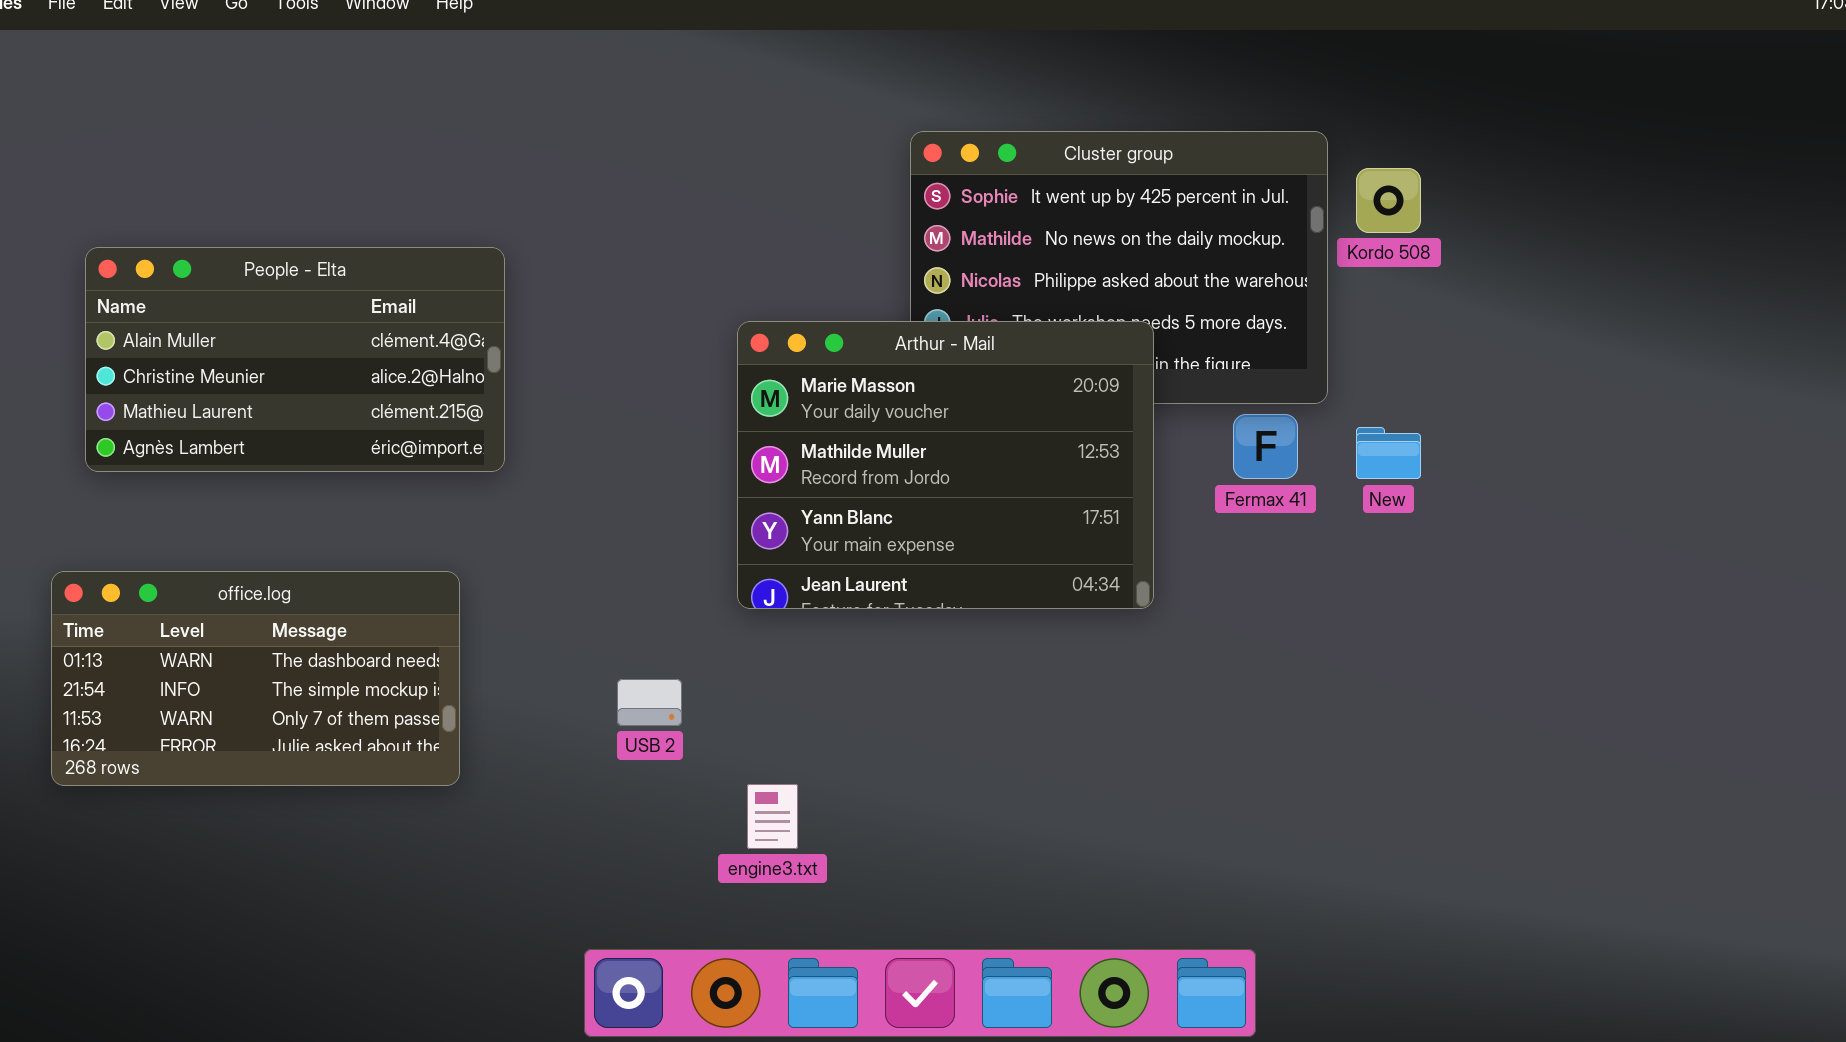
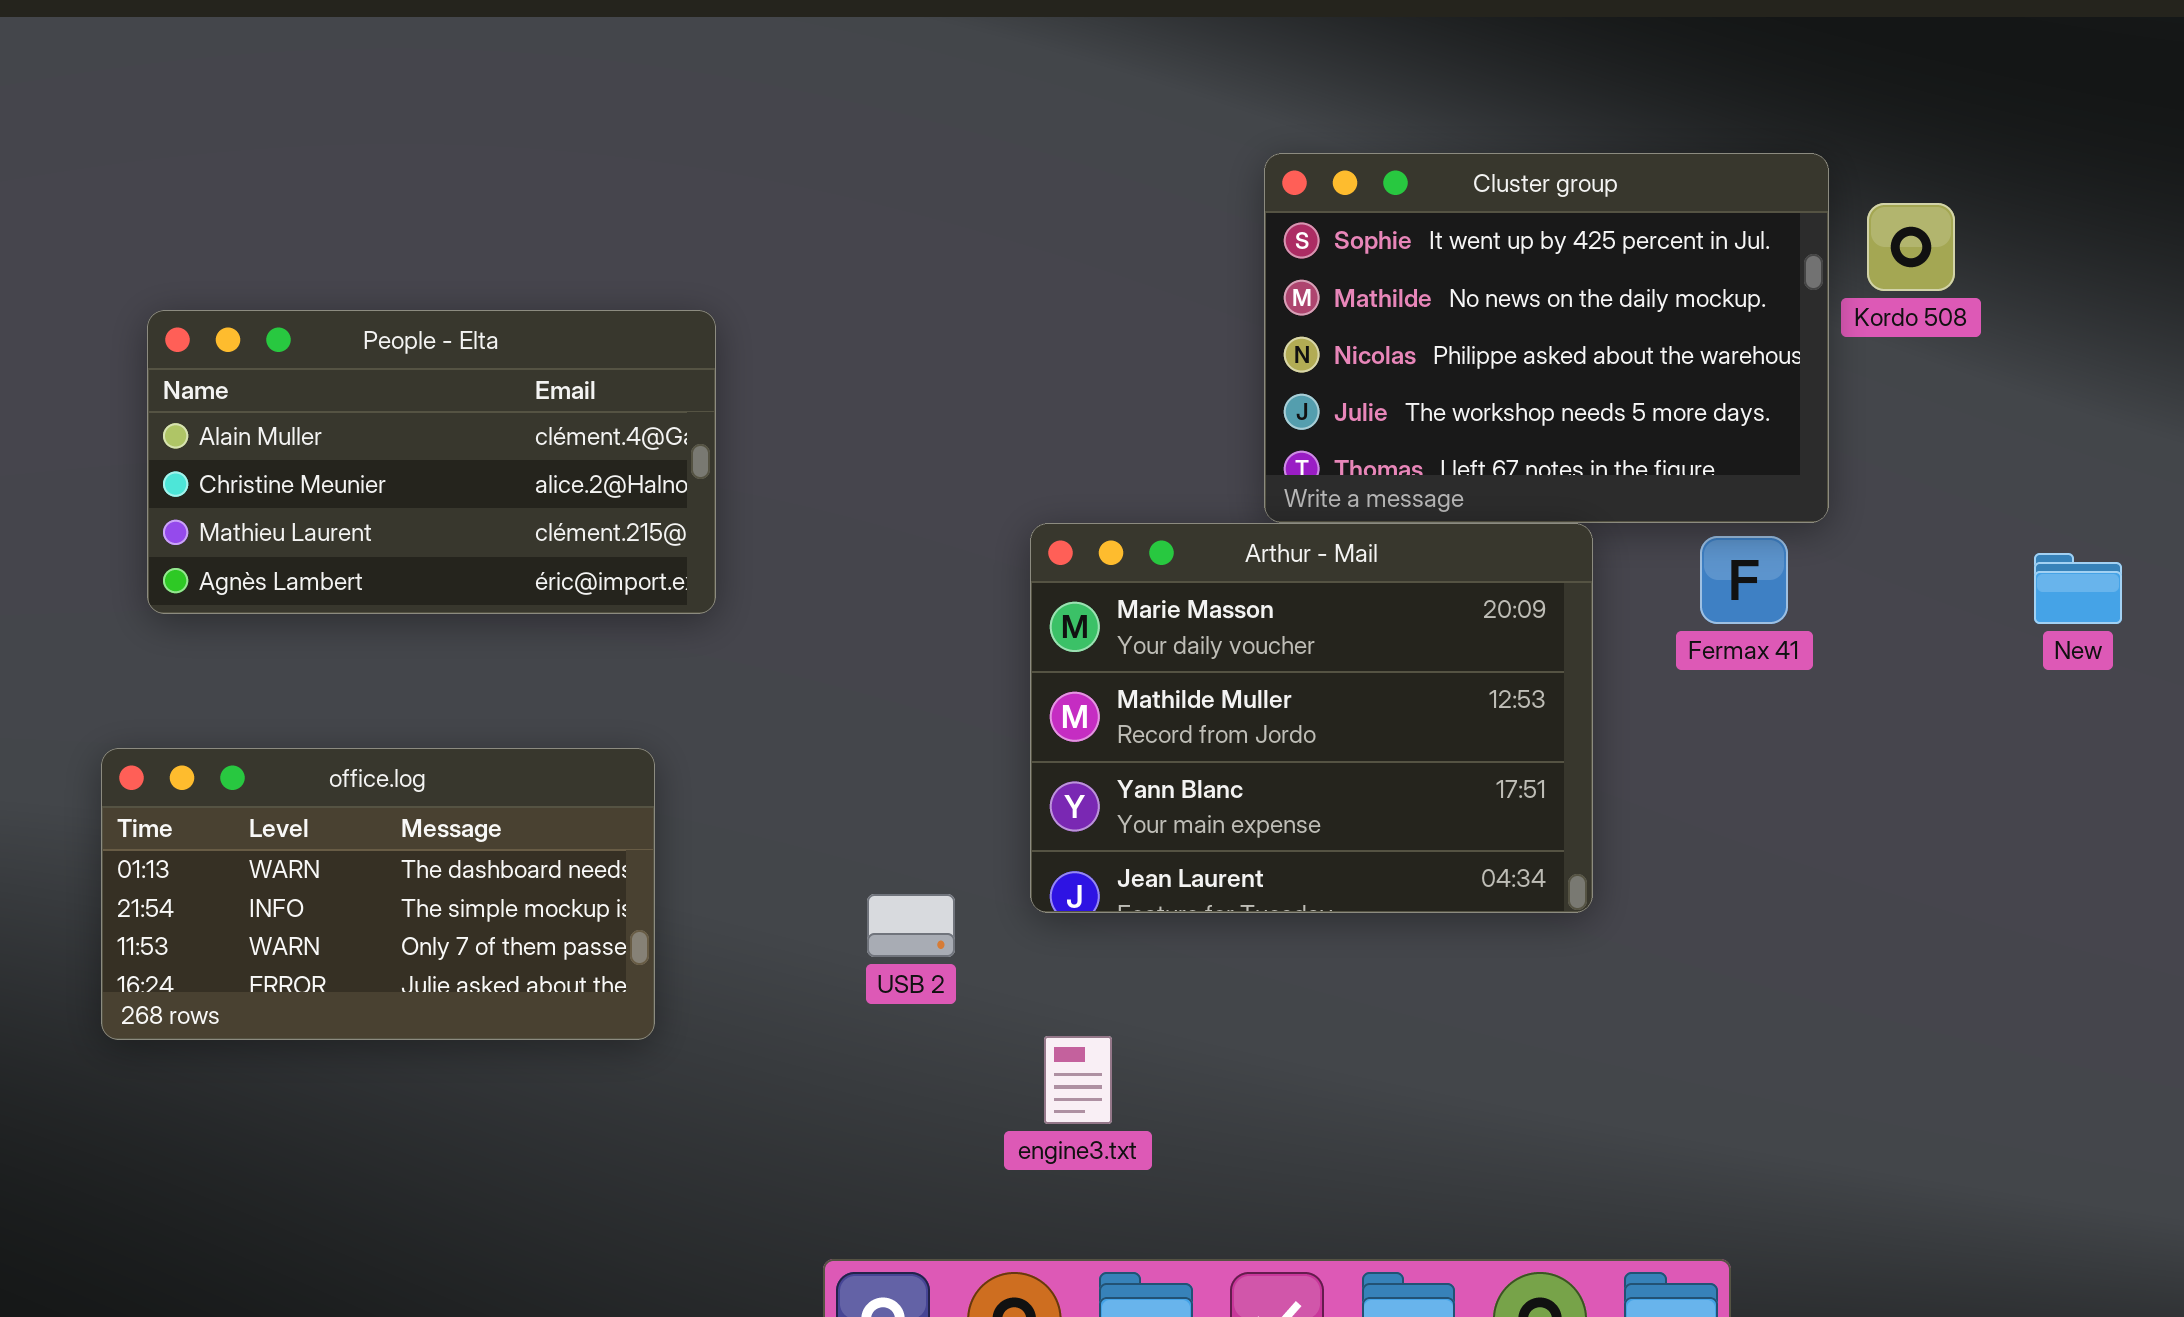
Arthur - Mail: [737,321,1154,609] -> [1030,523,1593,913], moved
New: [1356,427,1421,479] -> [2034,553,2122,624], moved

